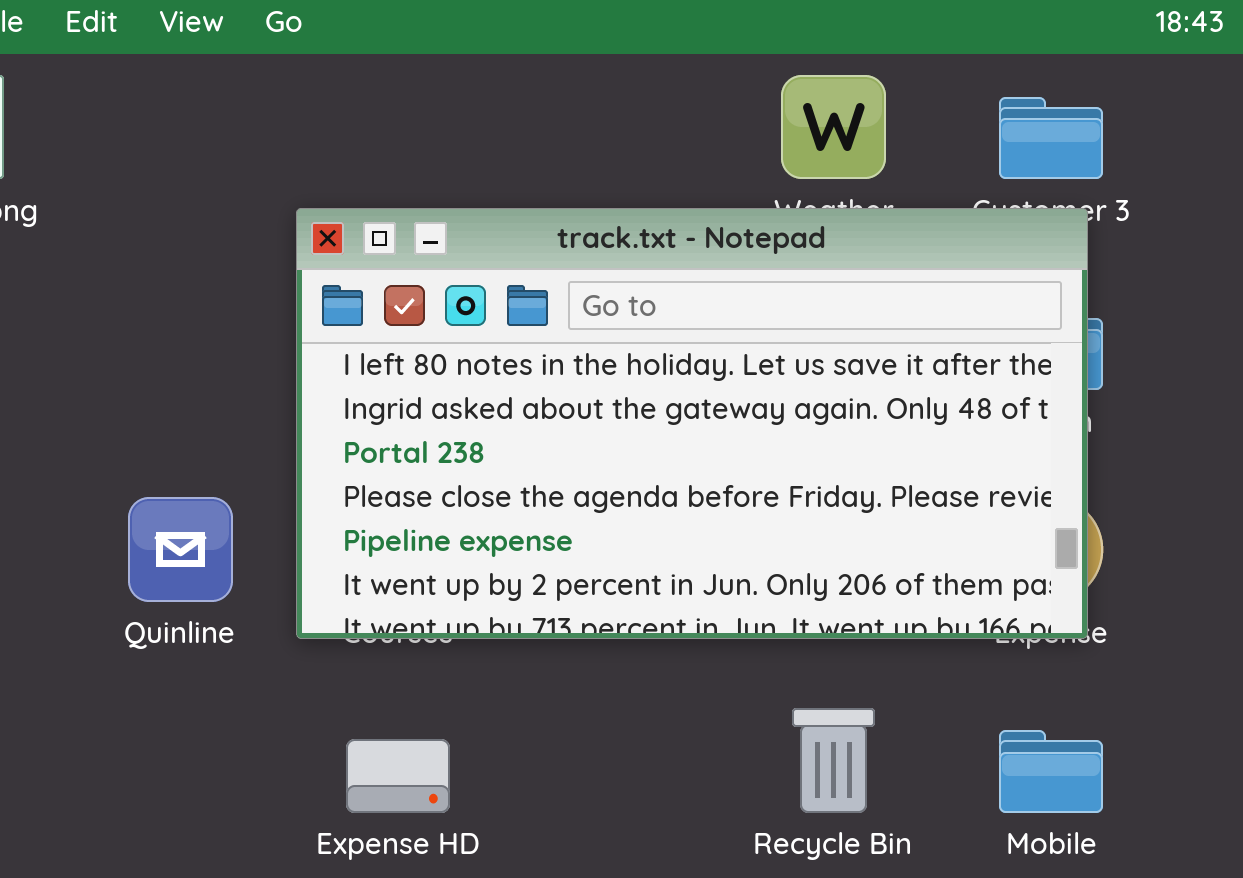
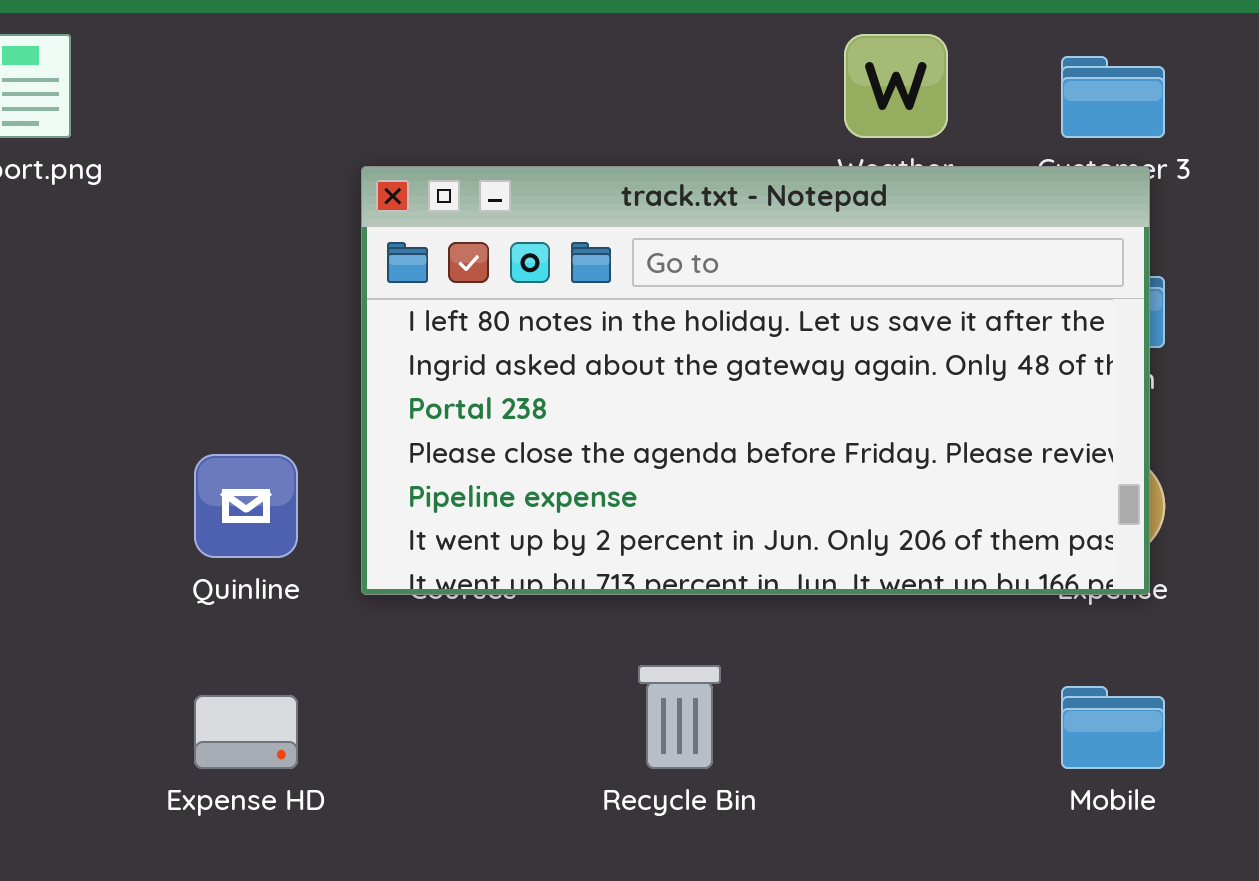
Recycle Bin: [792,708,875,813] -> [638,665,721,769], moved
Expense HD: [346,739,450,813] -> [194,695,298,769], moved

